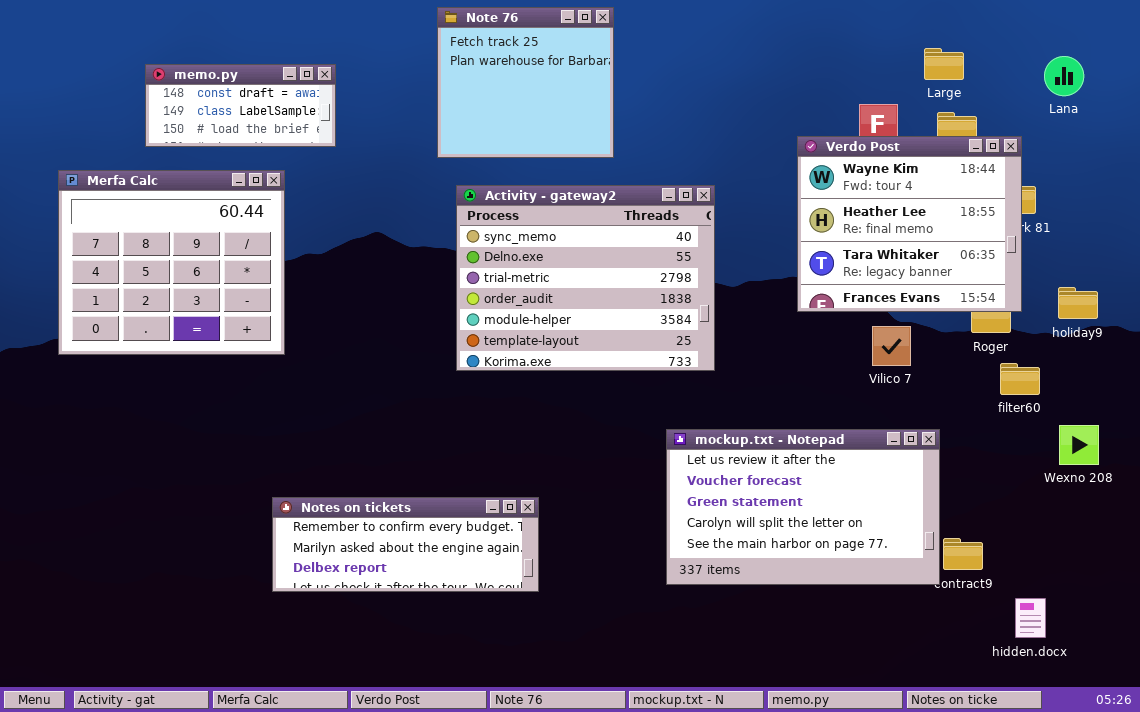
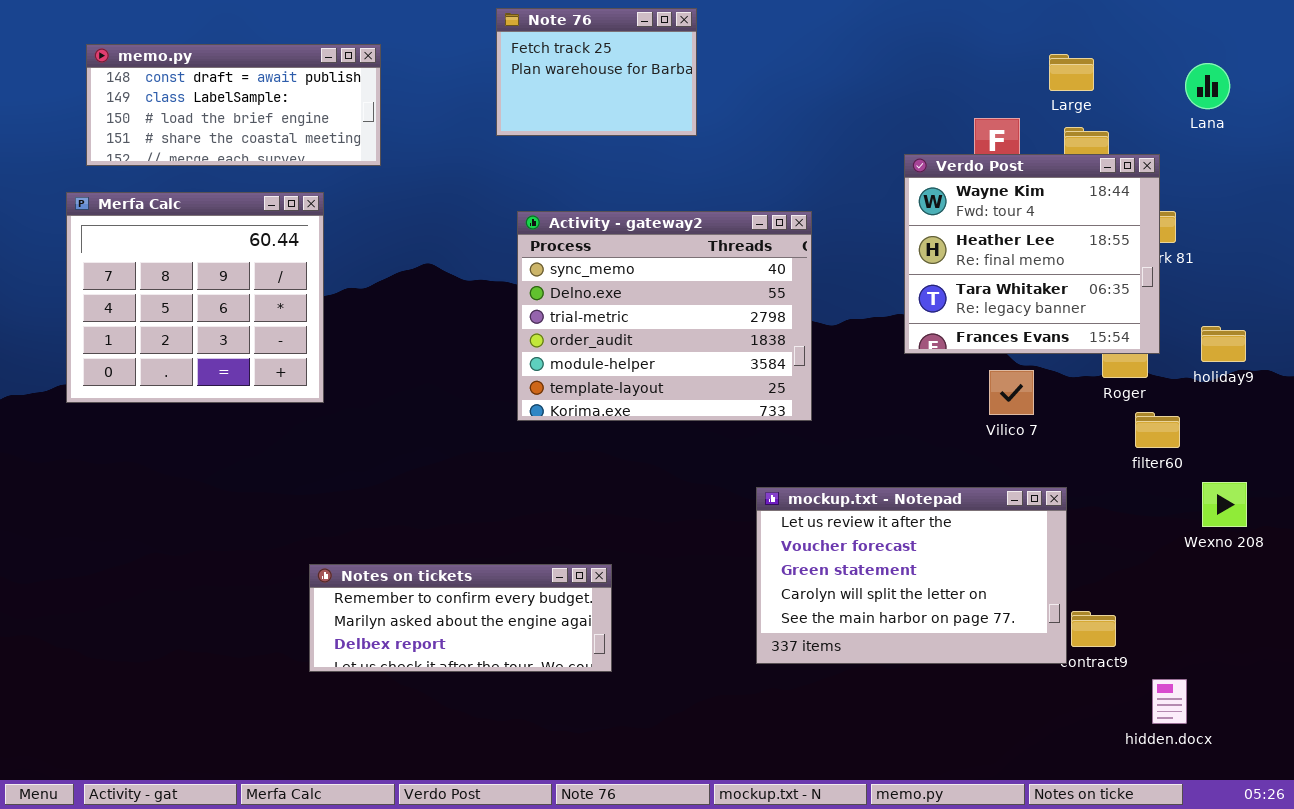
Note 76: [437,7,614,158] -> [496,8,697,136], resized
memo.py: [145,64,336,147] -> [86,44,381,166], resized

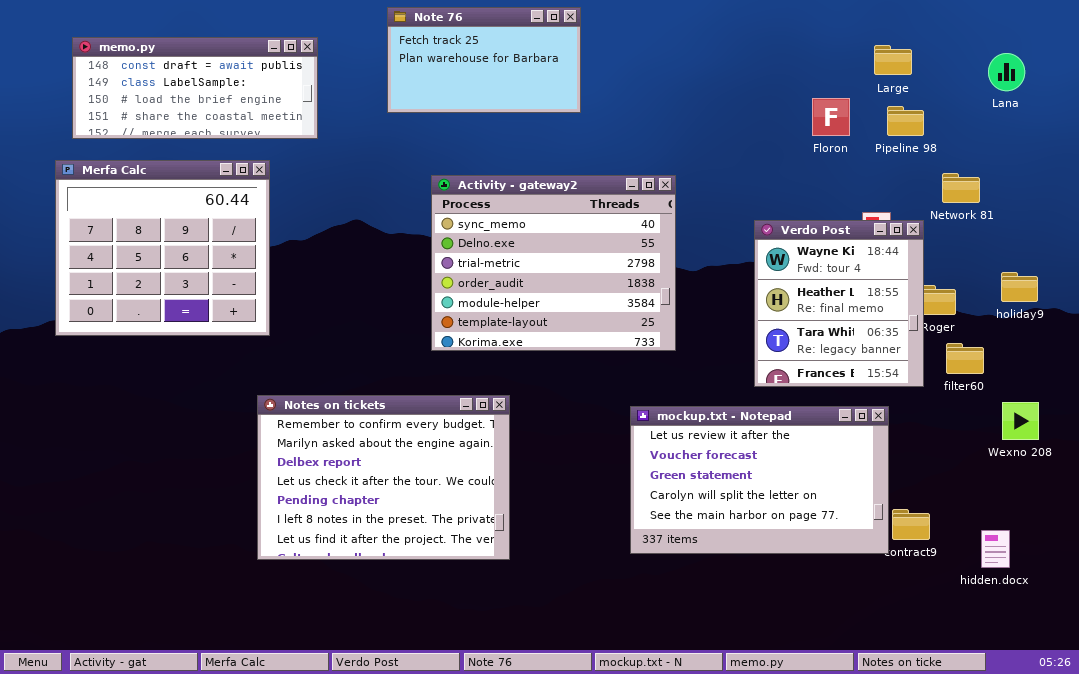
Note 76: [496,8,697,136] -> [387,7,581,113], resized
Verdo Post: [904,154,1160,354] -> [754,220,924,387], moved, resized
Notes on tickets: [309,564,612,672] -> [257,395,510,560], resized
hidden.docx: [1152,679,1187,724] -> [981,530,1010,568], moved

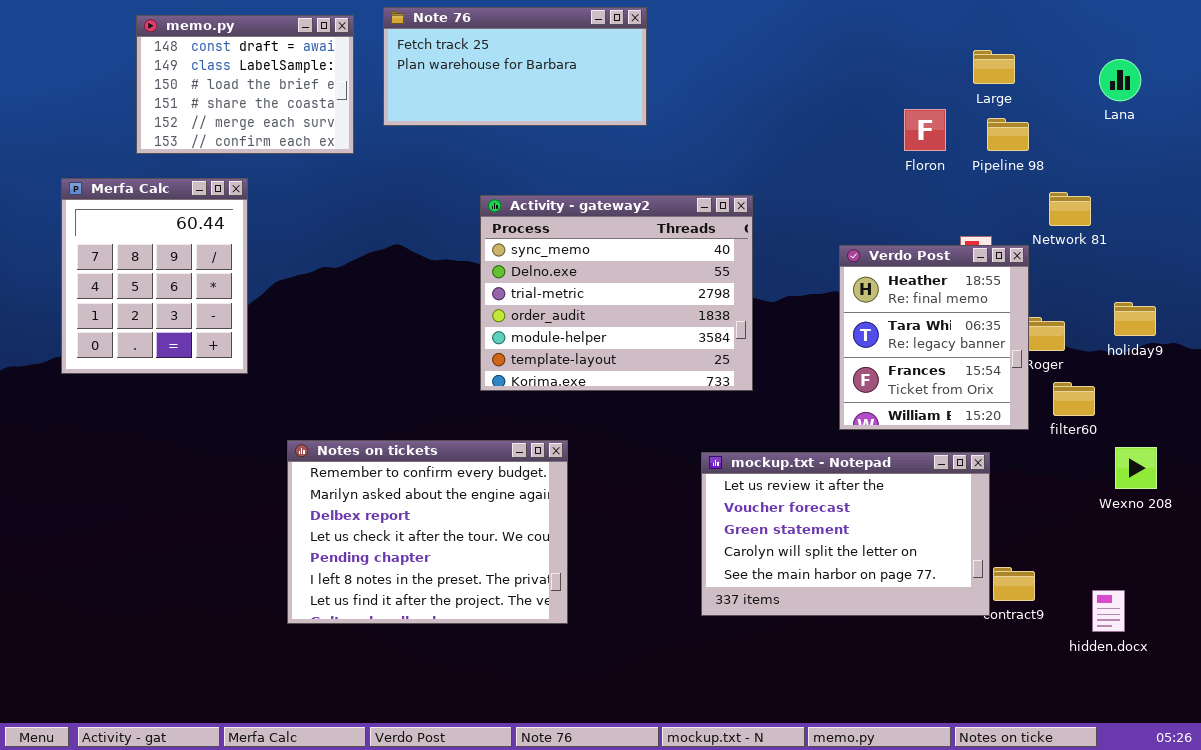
Note 76: [387,7,581,113] -> [383,7,647,126], resized
memo.py: [72,37,318,139] -> [136,15,354,154], resized
Merfa Calc: [55,160,270,336] -> [61,178,248,374], resized
Verdo Post: [754,220,924,387] -> [839,245,1029,430], scrolled down 1 row

